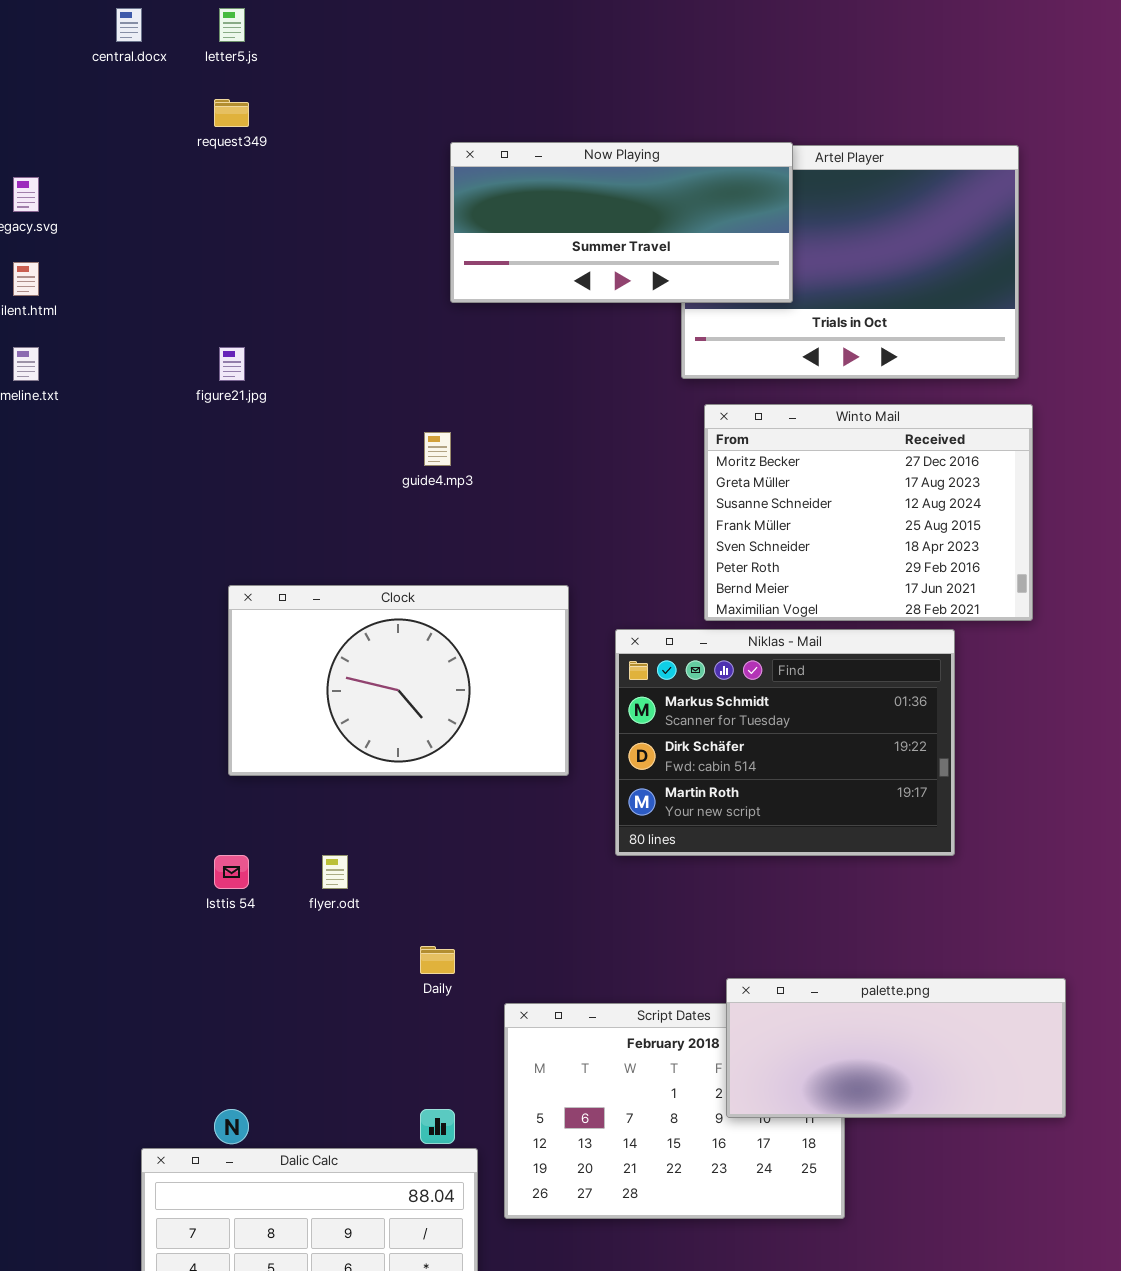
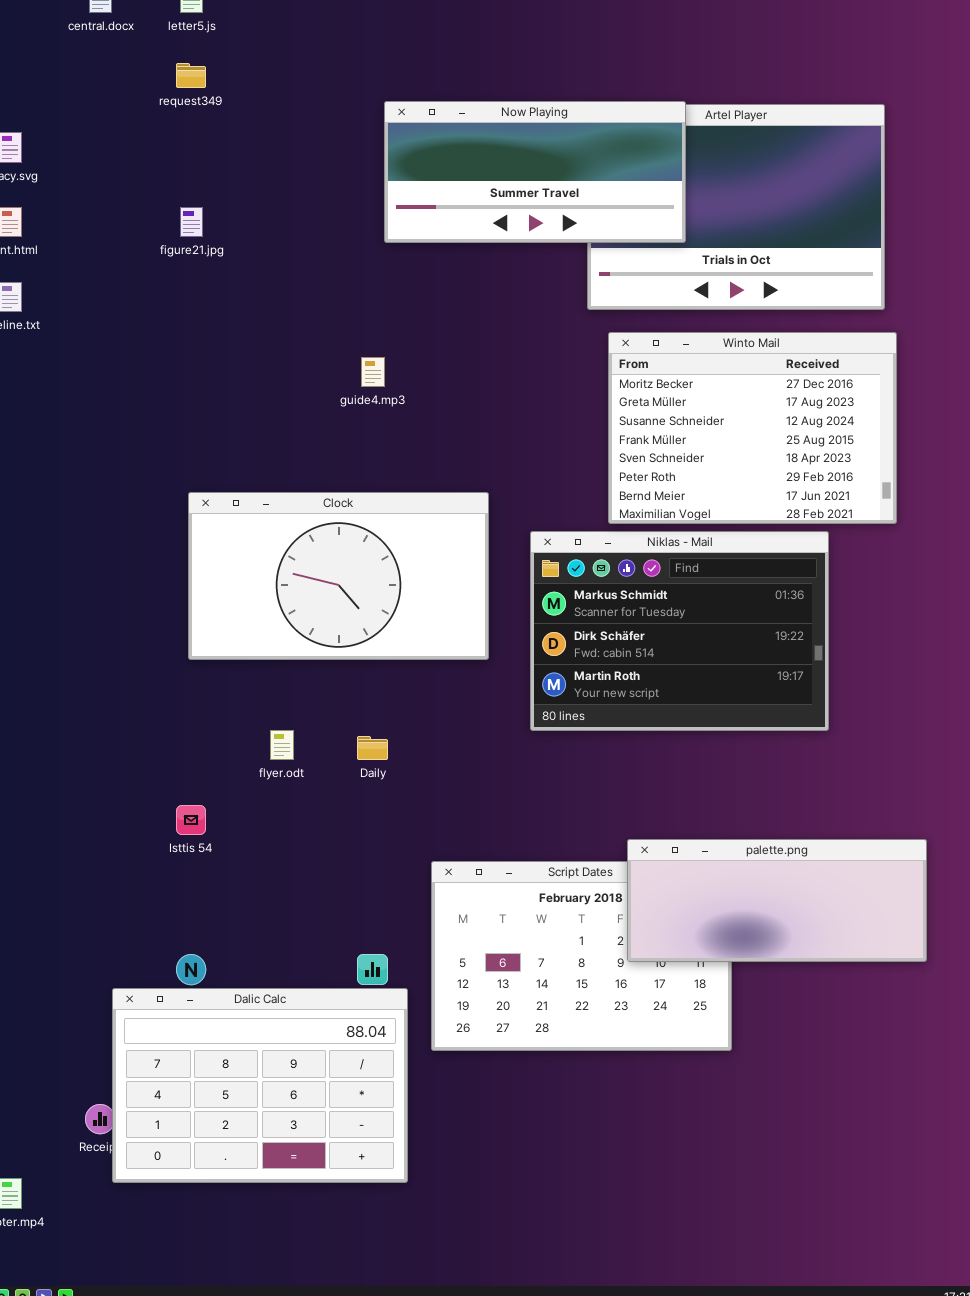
figure21.jpg: [219,347,245,381] -> [180,207,203,237], moved
Isttis 54: [214,855,249,889] -> [176,805,206,835], moved
Daily: [420,946,455,974] -> [357,736,388,760], moved

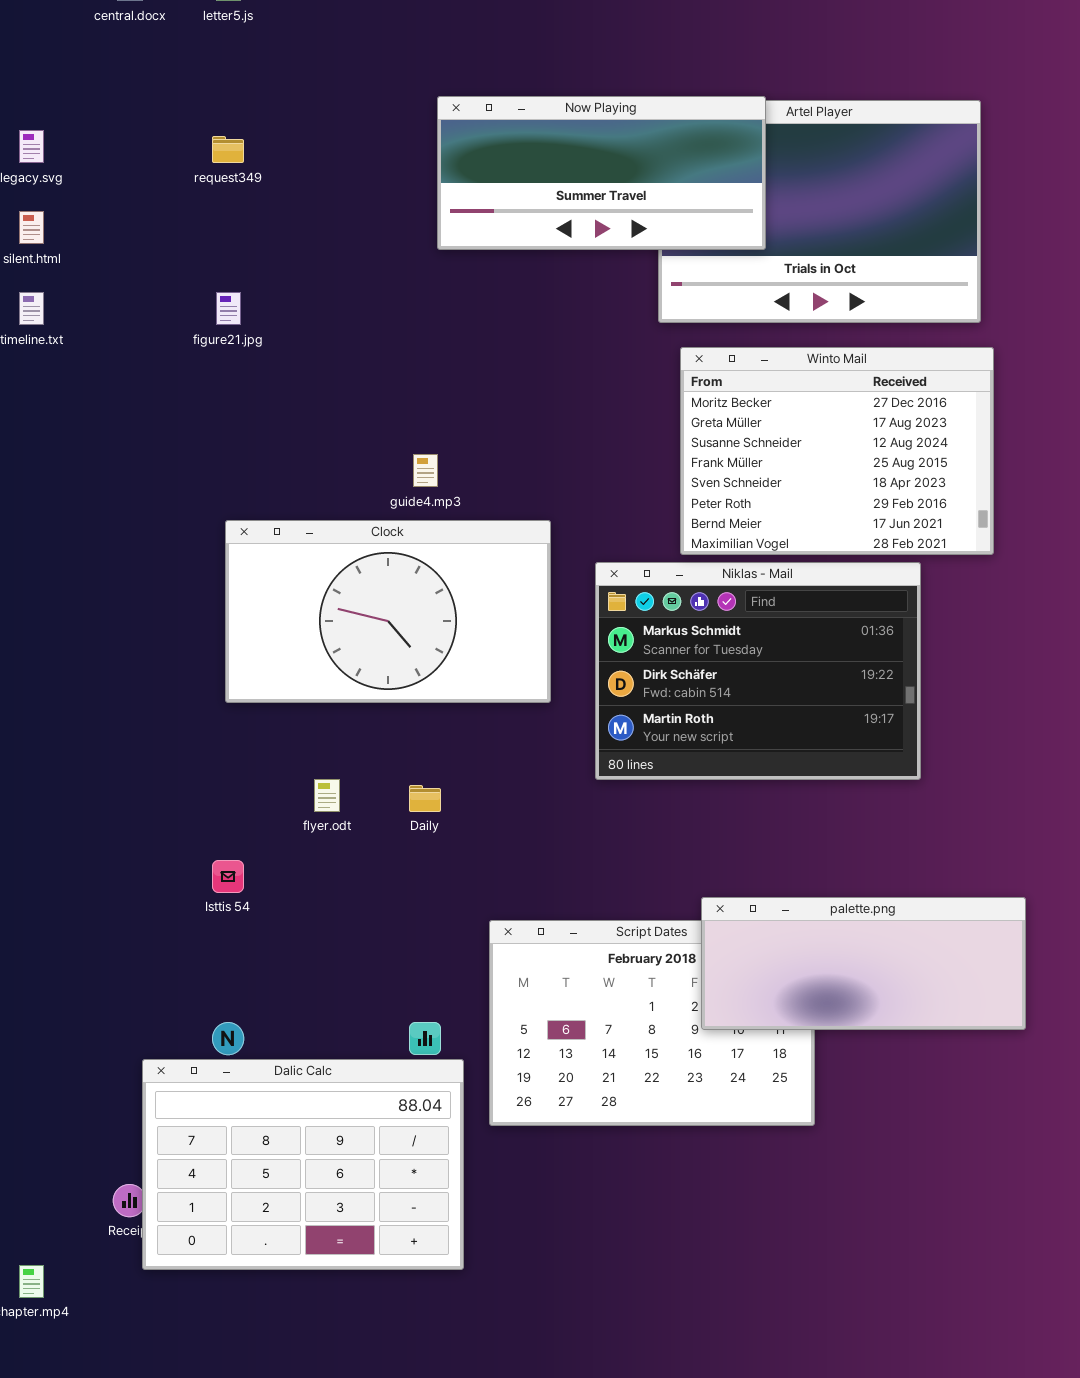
request349: [176,63,206,88] -> [212,136,244,163], moved
figure21.jpg: [180,207,203,237] -> [216,292,241,325], moved
guide4.mp3: [361,357,385,387] -> [413,454,438,487], moved

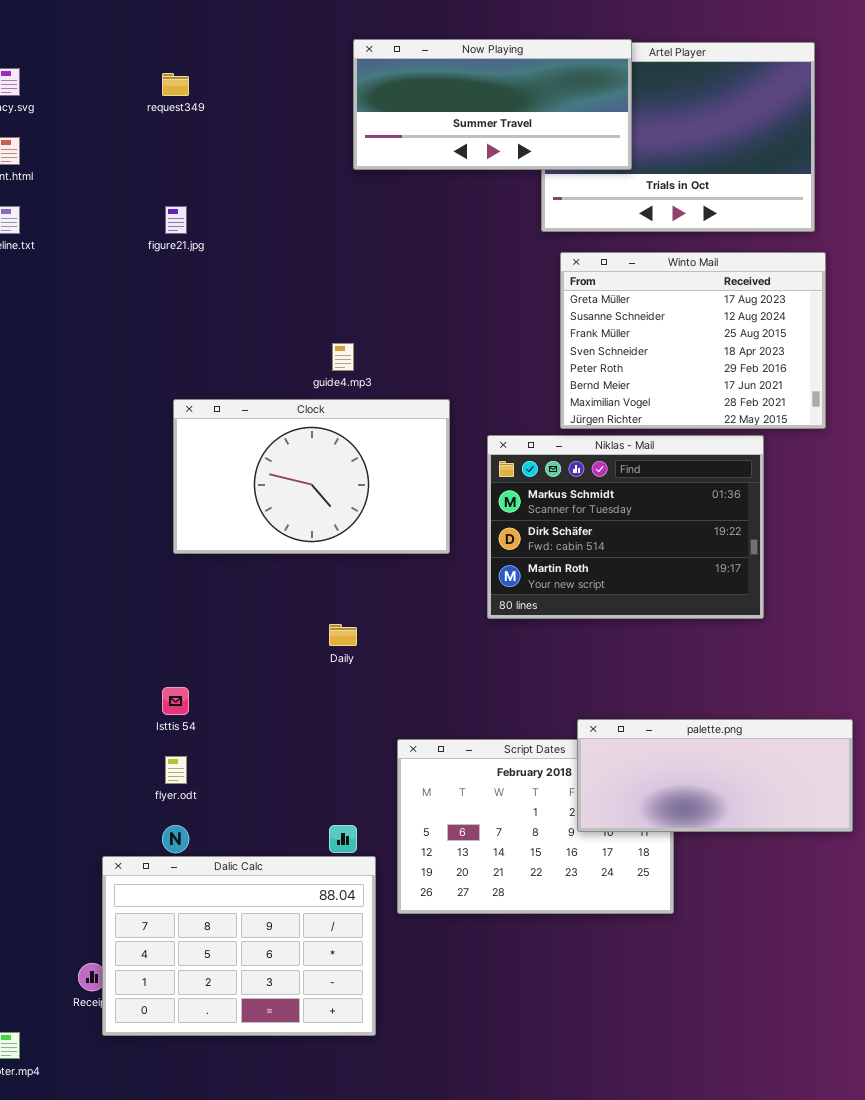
Winto Mail: [680,347,994,555] -> [560,252,826,429], scrolled down 1 row
flyer.odt: [314,779,340,812] -> [165,756,187,784], moved

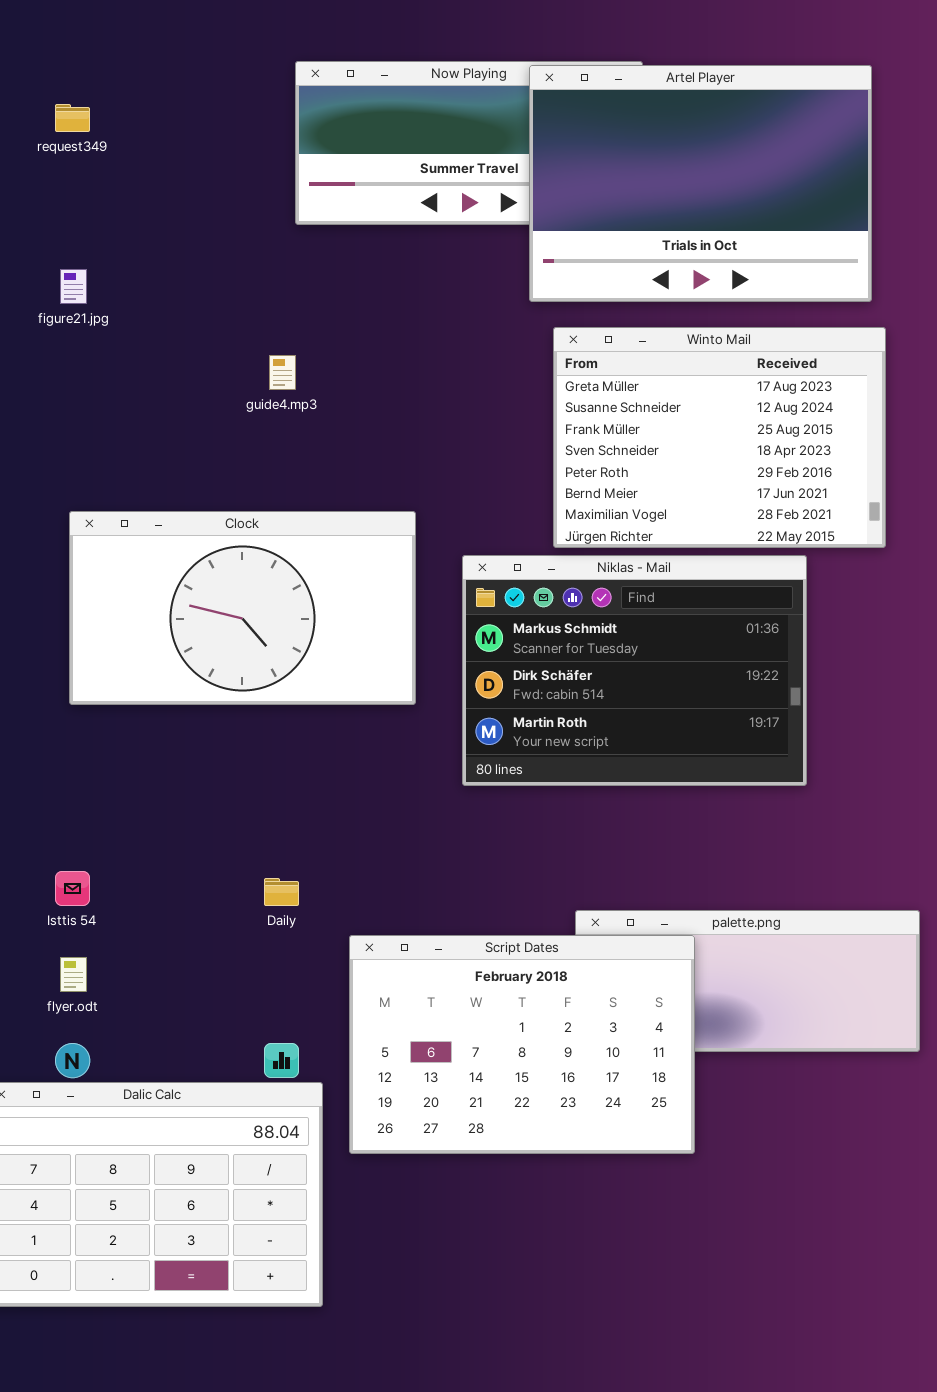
Artel Player: [541,42,815,232] -> [529,65,872,302], raised
guide4.mp3: [332,343,354,371] -> [269,355,296,390], moved
Daily: [329,624,357,646] -> [264,878,299,906], moved
Script Dates: [397,739,674,914] -> [349,935,695,1154], raised

